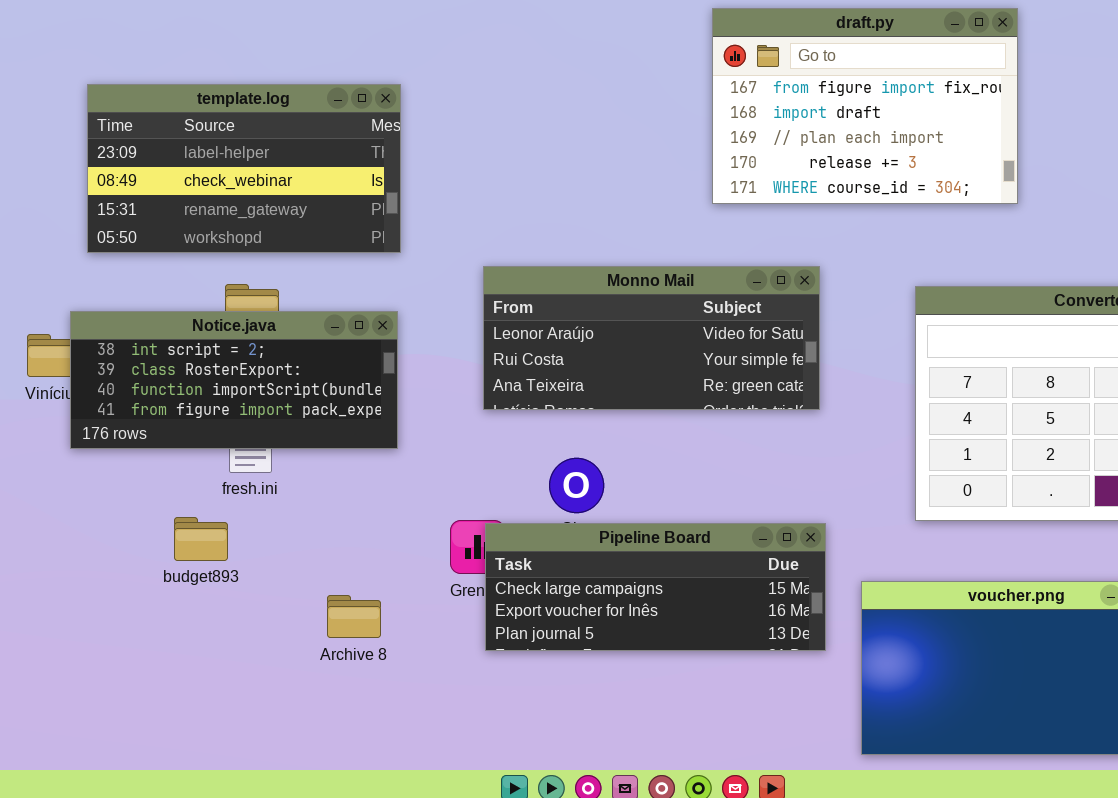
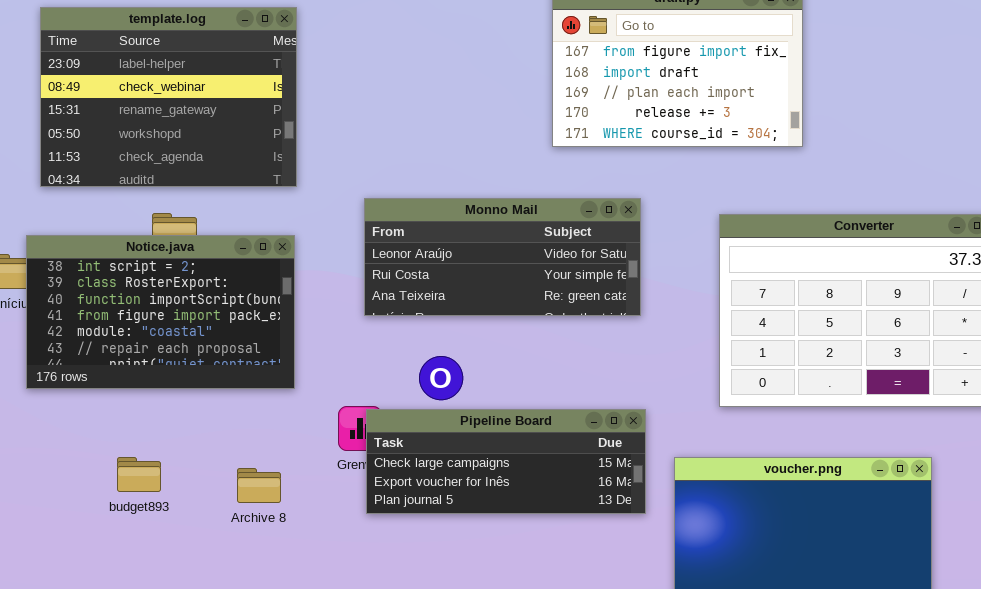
template.log: [87,84,401,253] -> [40,7,297,187], resized
Notice.java: [70,311,398,449] -> [26,235,295,389], resized
budget893: [174,517,228,561] -> [117,457,161,492], moved

